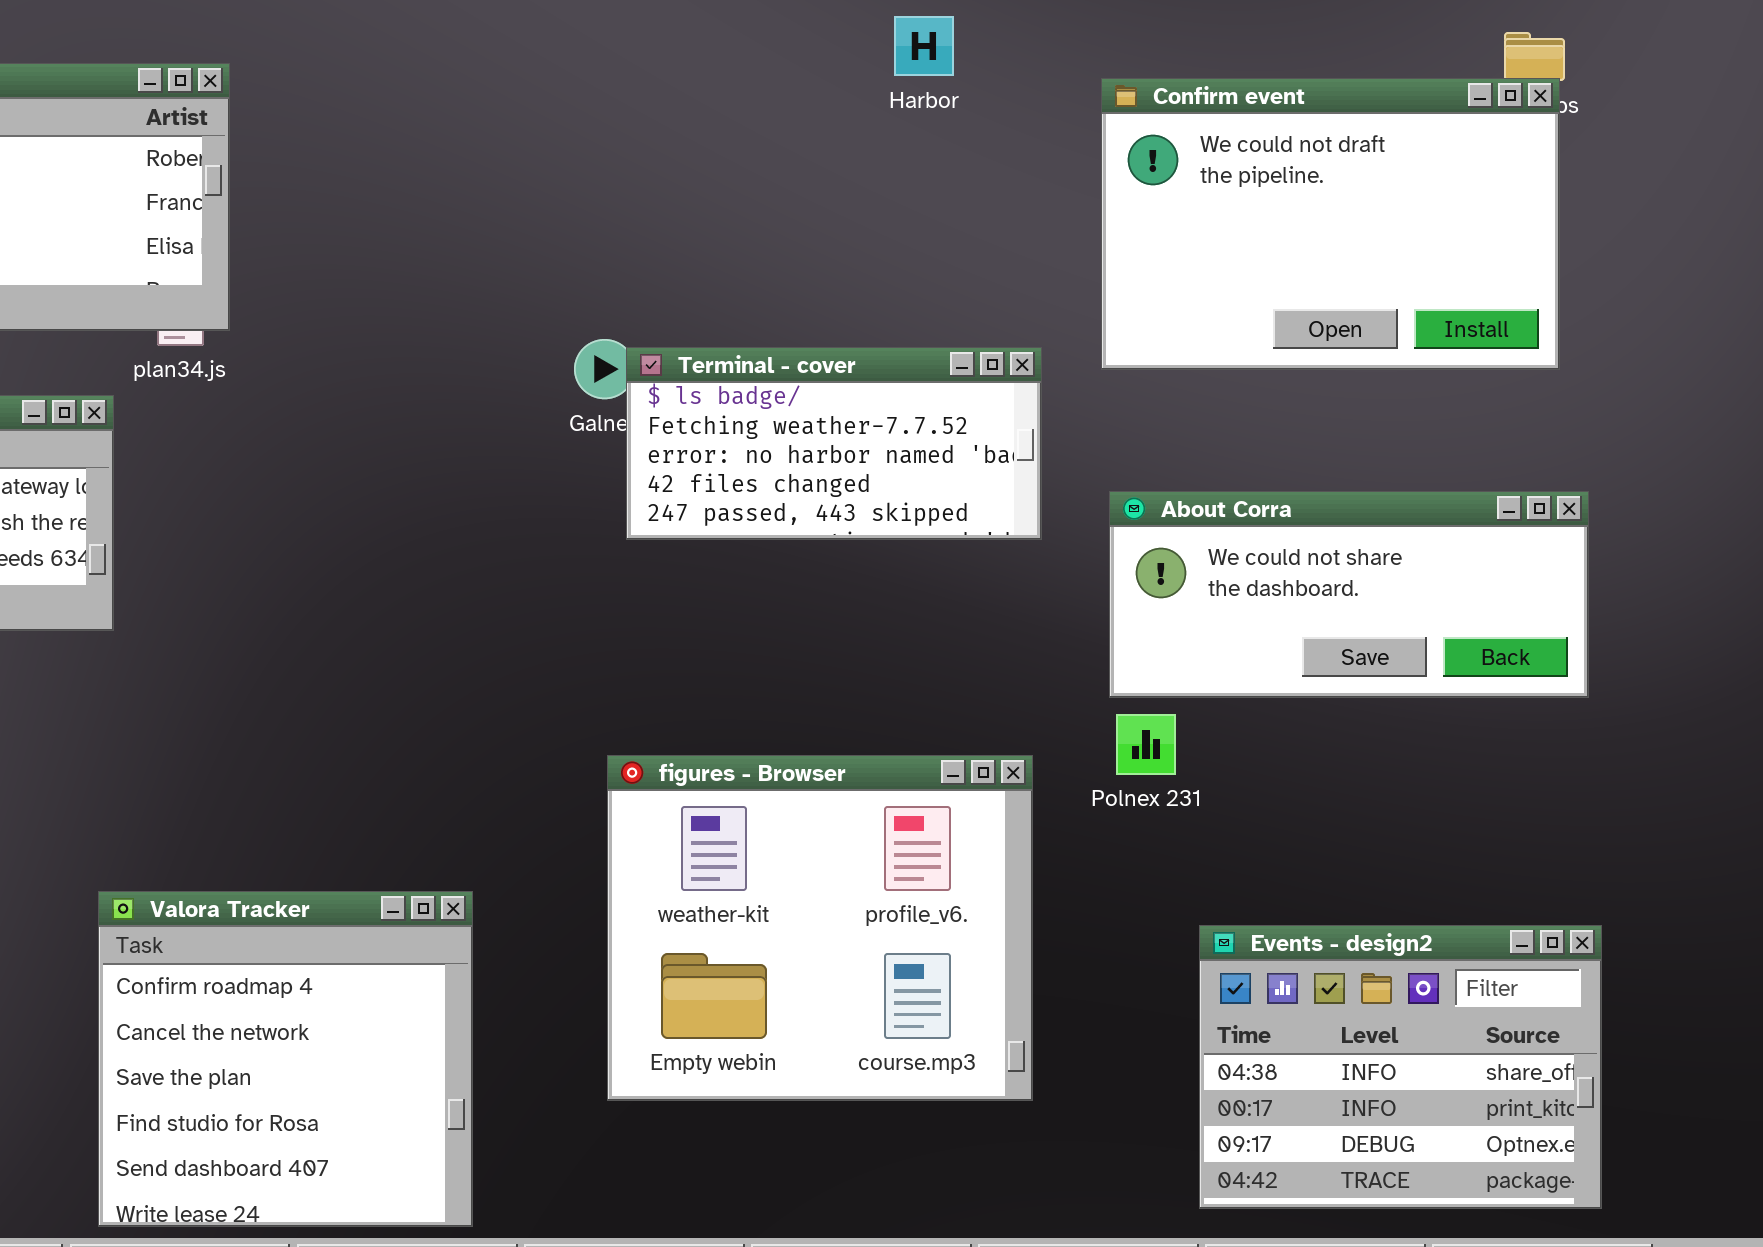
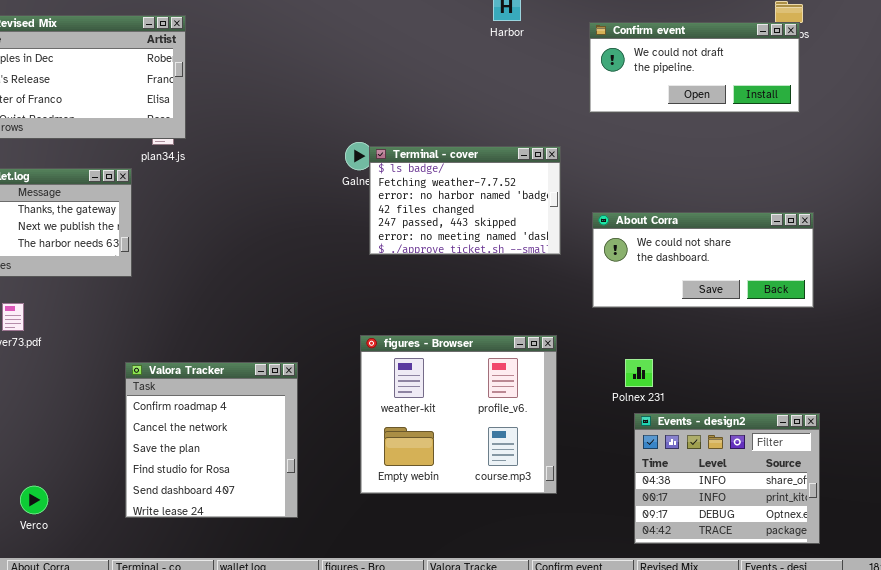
Confirm event: [1101,78,1560,370] -> [589,22,800,113], resized
Terminal - cover: [626,347,1042,540] -> [369,146,561,255], resized
Polnex 231: [1116,714,1176,775] -> [625,359,653,387], moved
Valora Tracker: [98,891,473,1227] -> [125,362,298,518], moved

